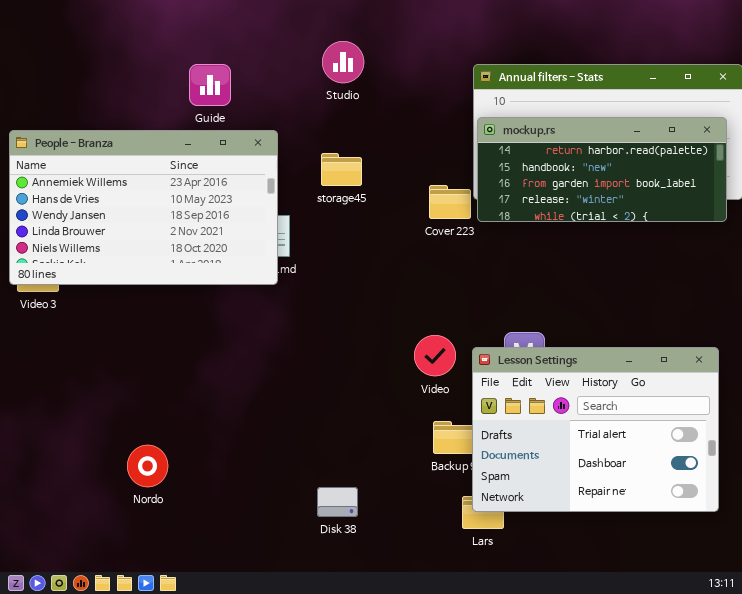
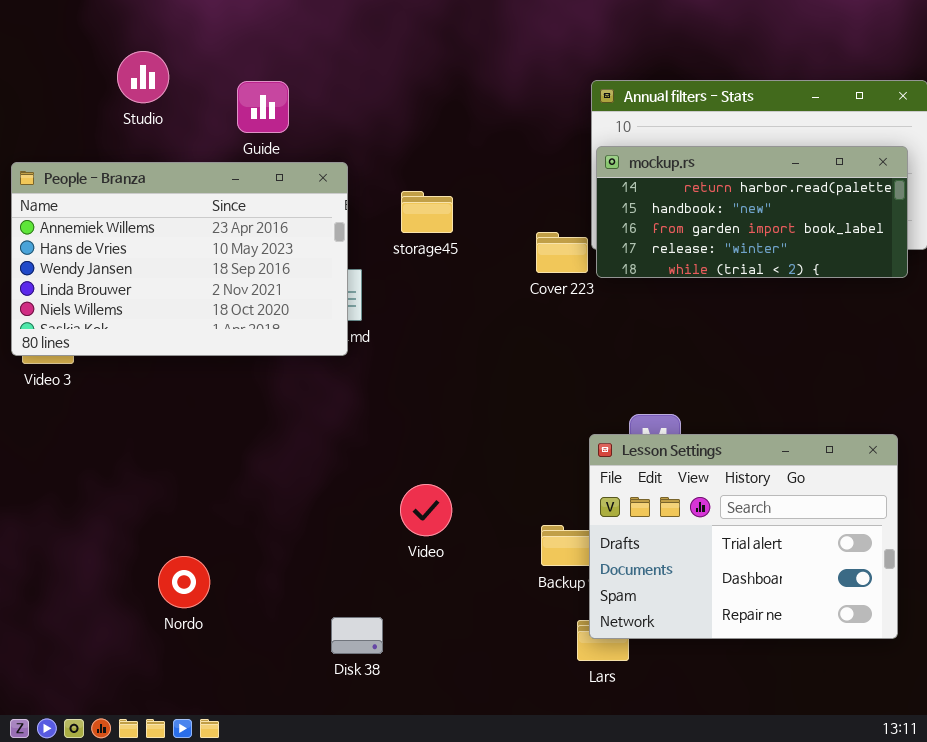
Studio: [322,41,364,83] -> [117,51,169,103], moved
Video: [414,335,456,376] -> [400,484,452,536], moved
Disk 38: [317,487,358,517] -> [331,617,383,654], moved

